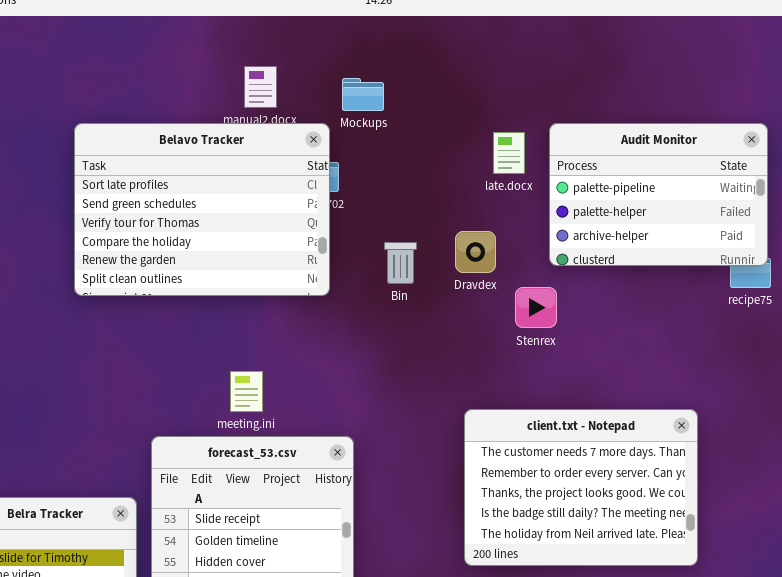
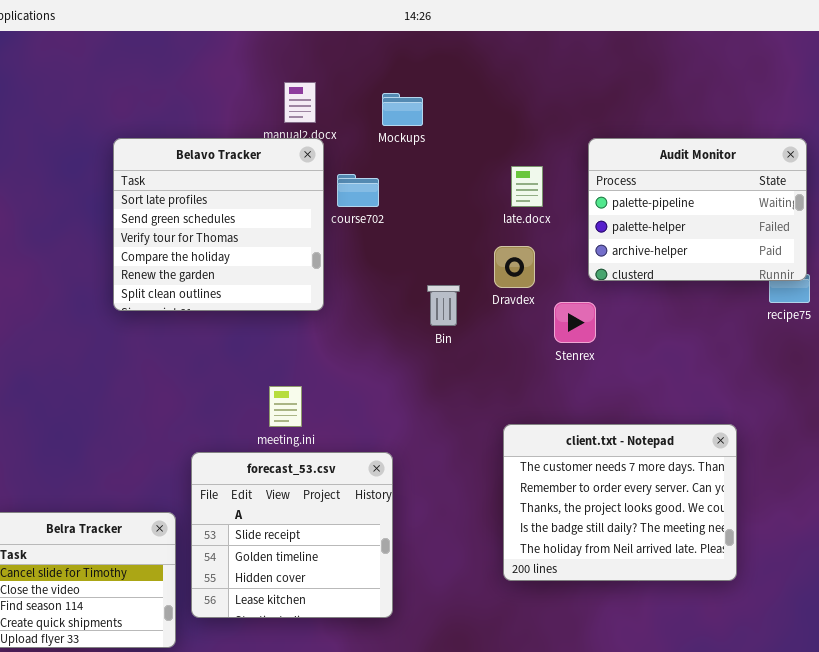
Belavo Tracker: [74,123,330,296] -> [113,138,324,311], resized
late.docx: [493,132,525,174] -> [511,166,543,207], moved
Bin: [384,242,417,284] -> [427,285,460,326], moved

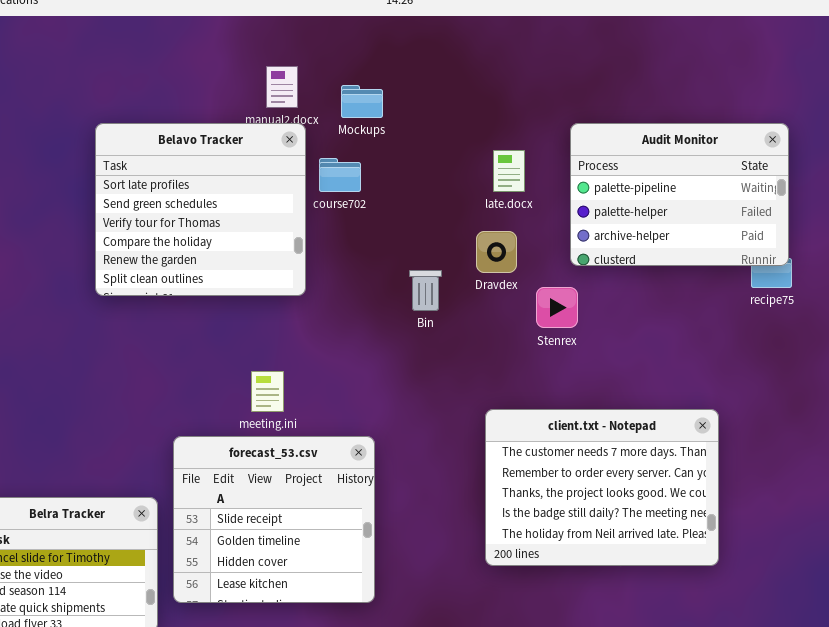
Mockups: [382,93,423,126] -> [341,85,383,118], moved

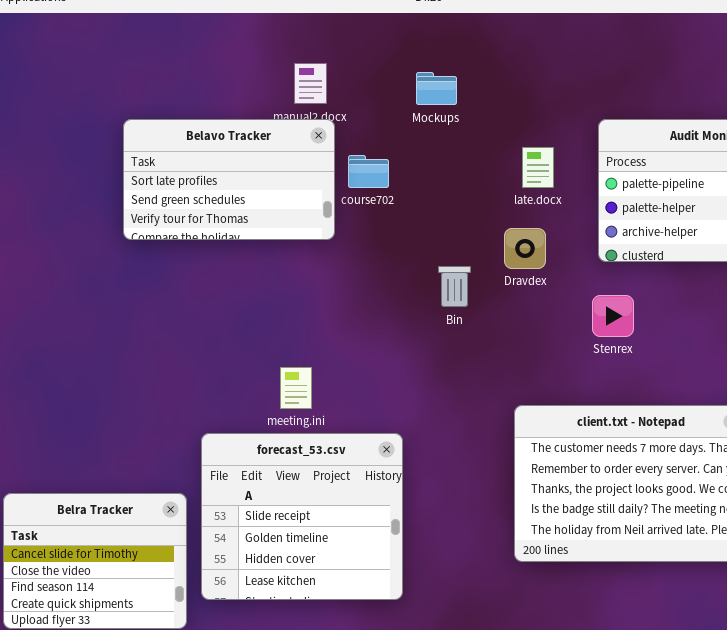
Mockups: [341,85,383,118] -> [416,72,457,105], moved
Belavo Tracker: [95,123,306,296] -> [123,119,335,240], resized
Stenrex: [536,287,578,328] -> [592,295,634,337], moved

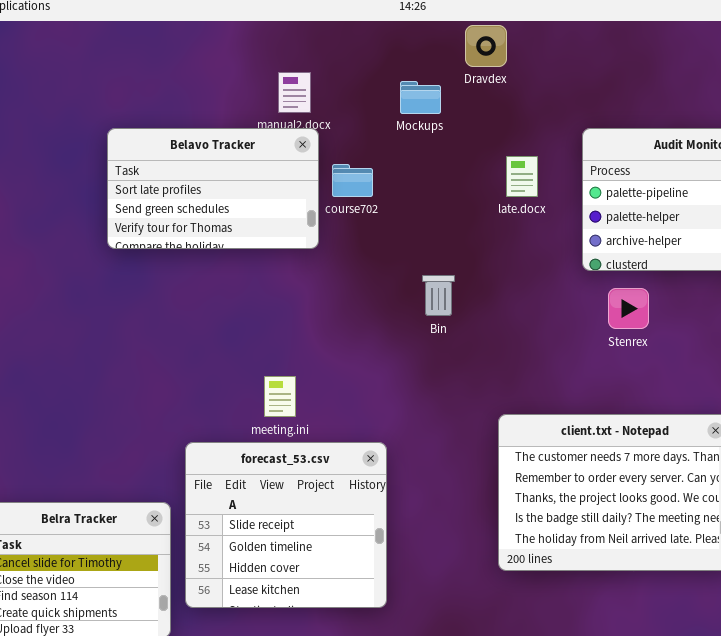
Dravdex: [504,228,546,269] -> [465,25,507,67], moved
Stenrex: [592,295,634,337] -> [608,288,649,329], moved

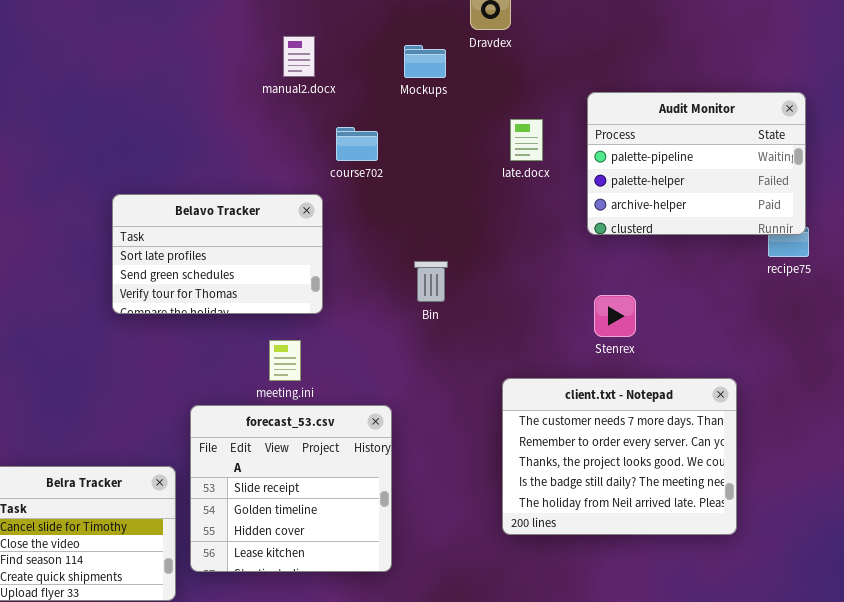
Belavo Tracker: [107,128,319,249] -> [112,194,323,314], moved
Bin: [422,275,455,316] -> [414,261,448,302], moved
Stenrex: [608,288,649,329] -> [594,295,636,337], moved

